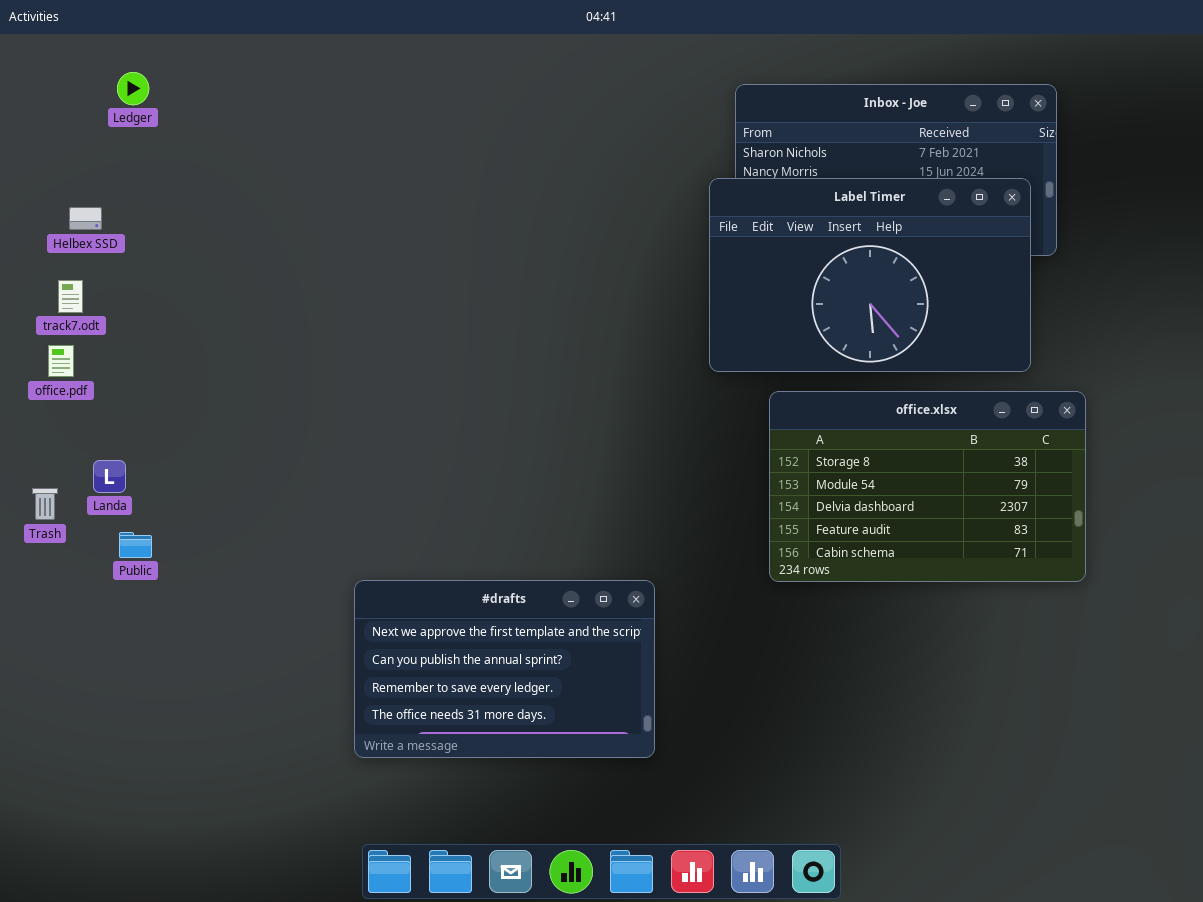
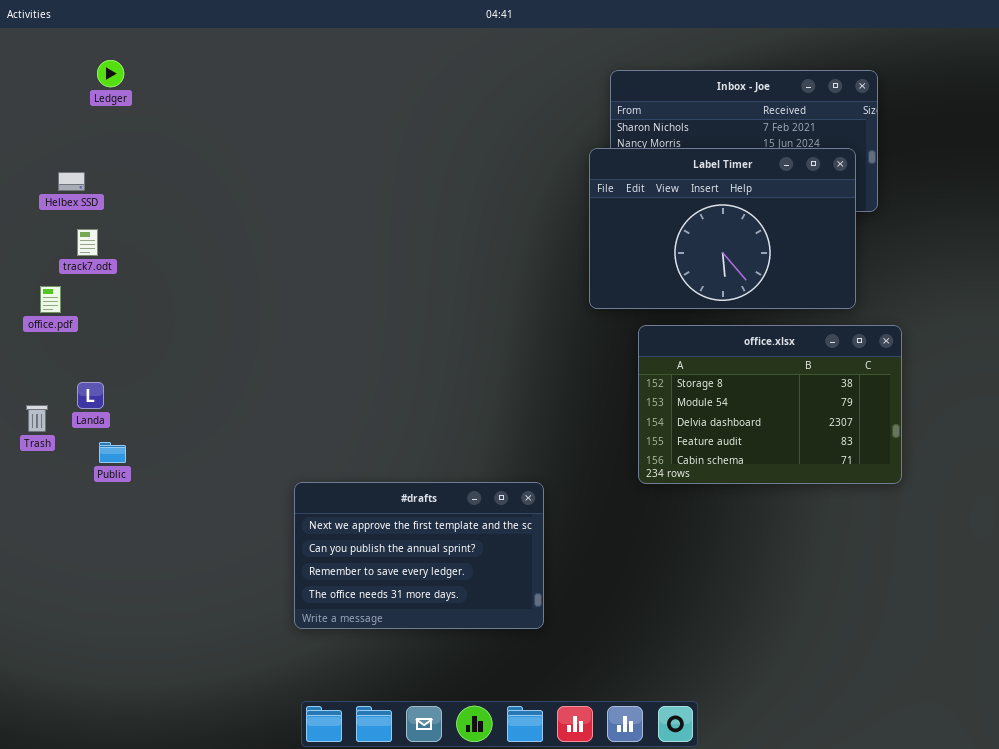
track7.odt: [58,280,83,313] -> [77,229,98,256], moved

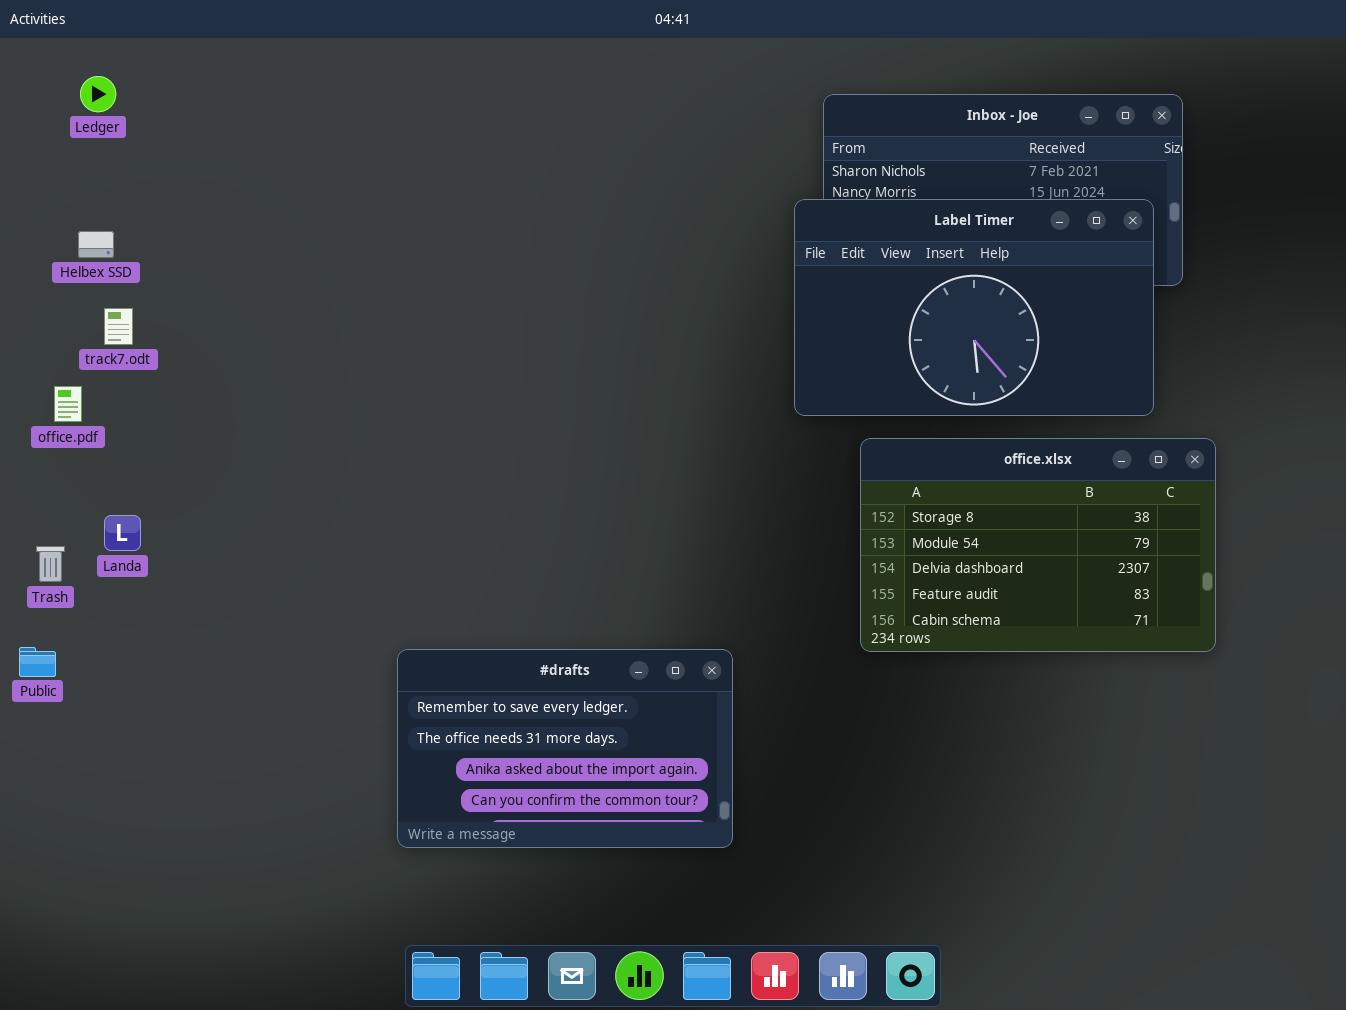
Ledger: [97,60,124,87] -> [80,76,116,112], moved
Public: [99,442,126,463] -> [19,647,56,677], moved
#drafts: [294,482,544,629] -> [397,649,733,848], scrolled down 2 rows

